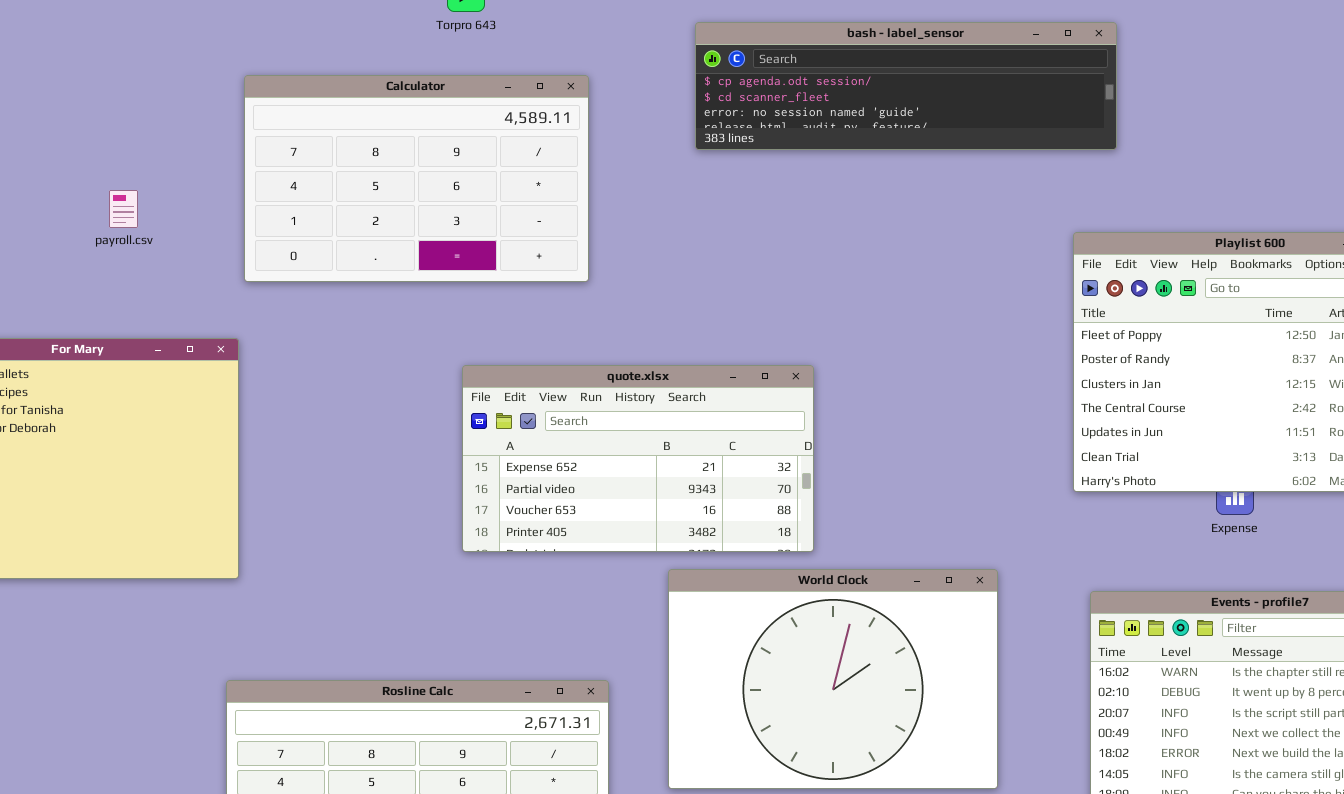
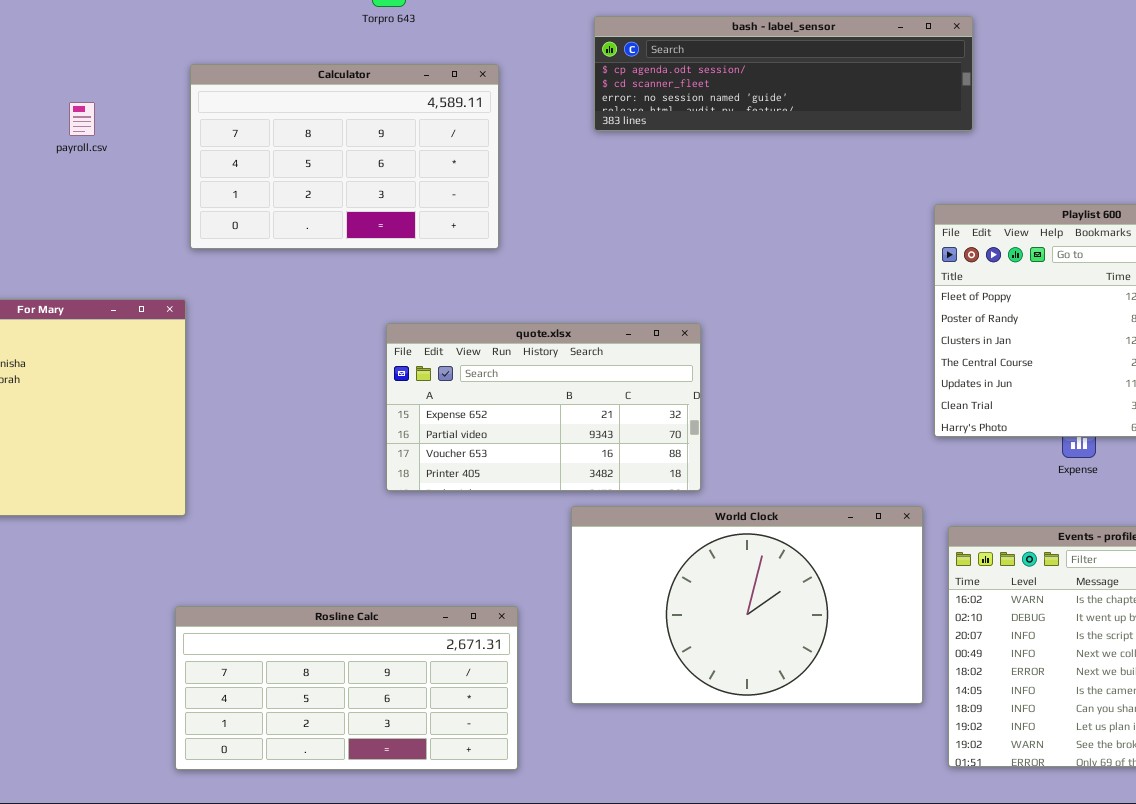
payroll.csv: [109,190,138,228] -> [69,102,95,136], moved
World Clock: [668,569,998,789] -> [571,506,923,704], resized

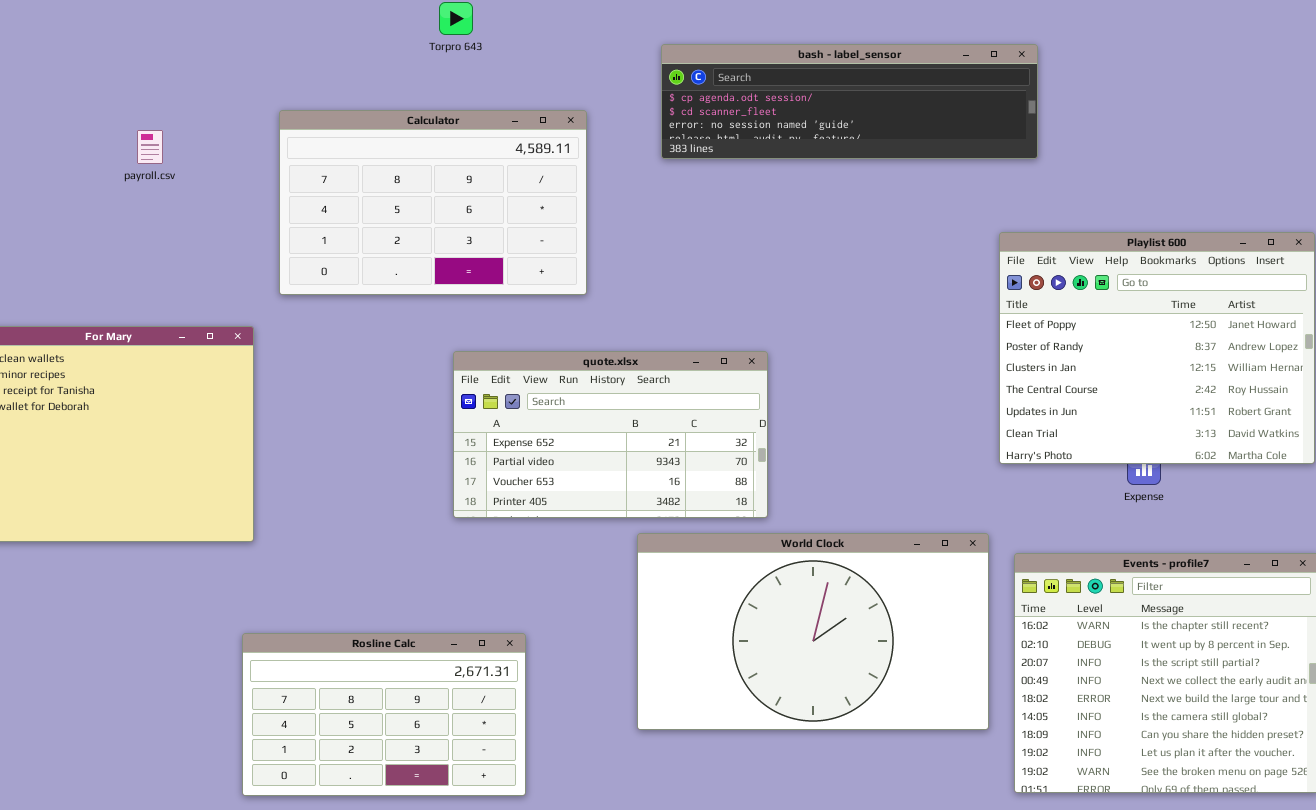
Calculator: [190,64,499,249] -> [279,110,587,295], moved
Rosline Calc: [175,606,518,770] -> [242,633,526,796], resized

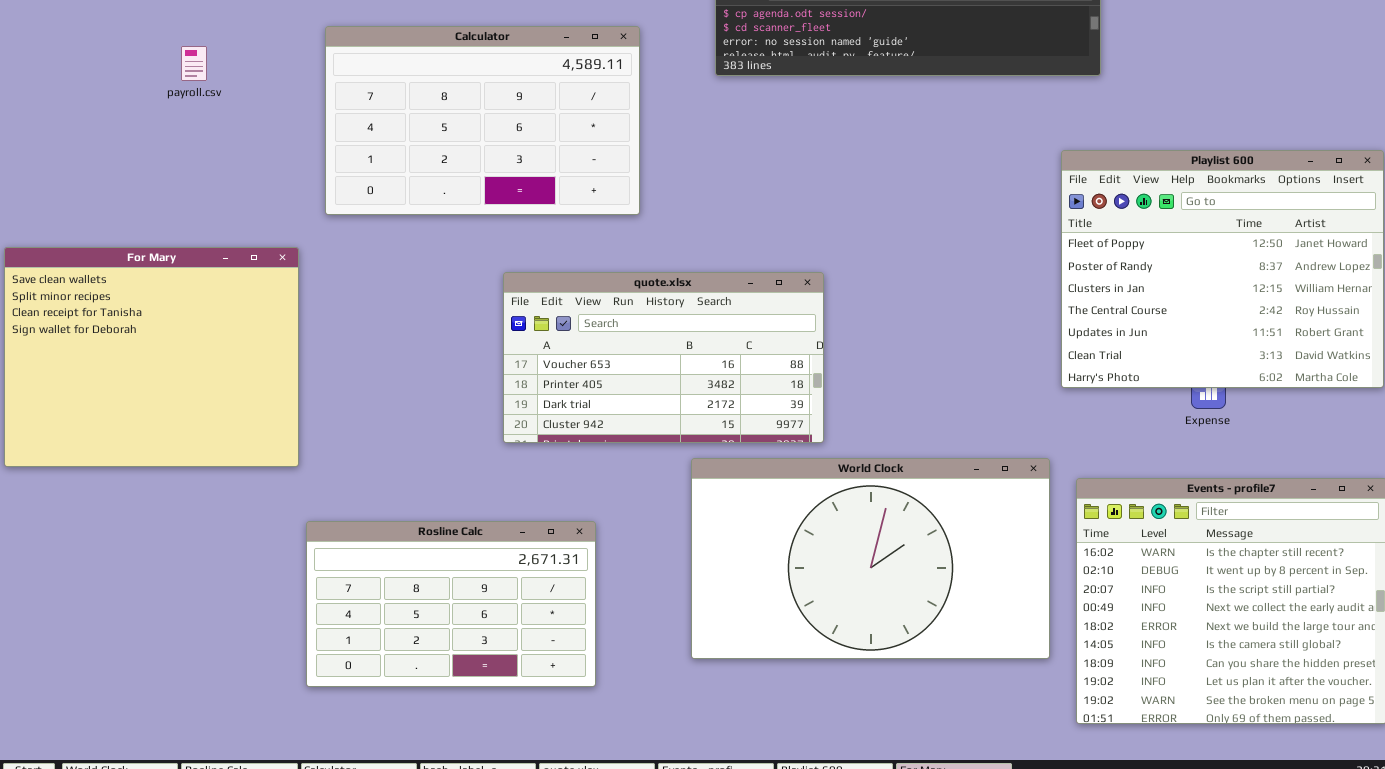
quote.xlsx: [453,351,768,518] -> [503,272,824,443], scrolled down 2 rows
Rosline Calc: [242,633,526,796] -> [306,521,596,687], moved

